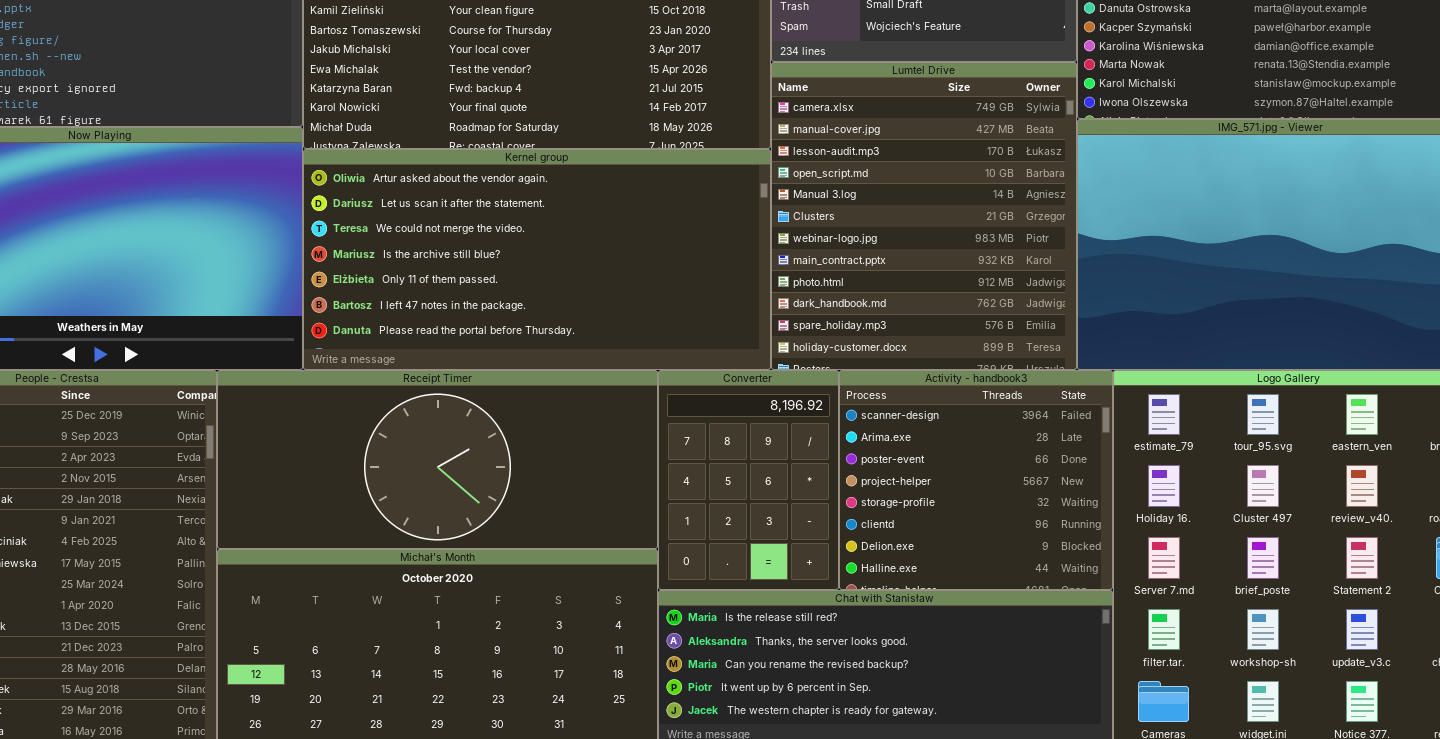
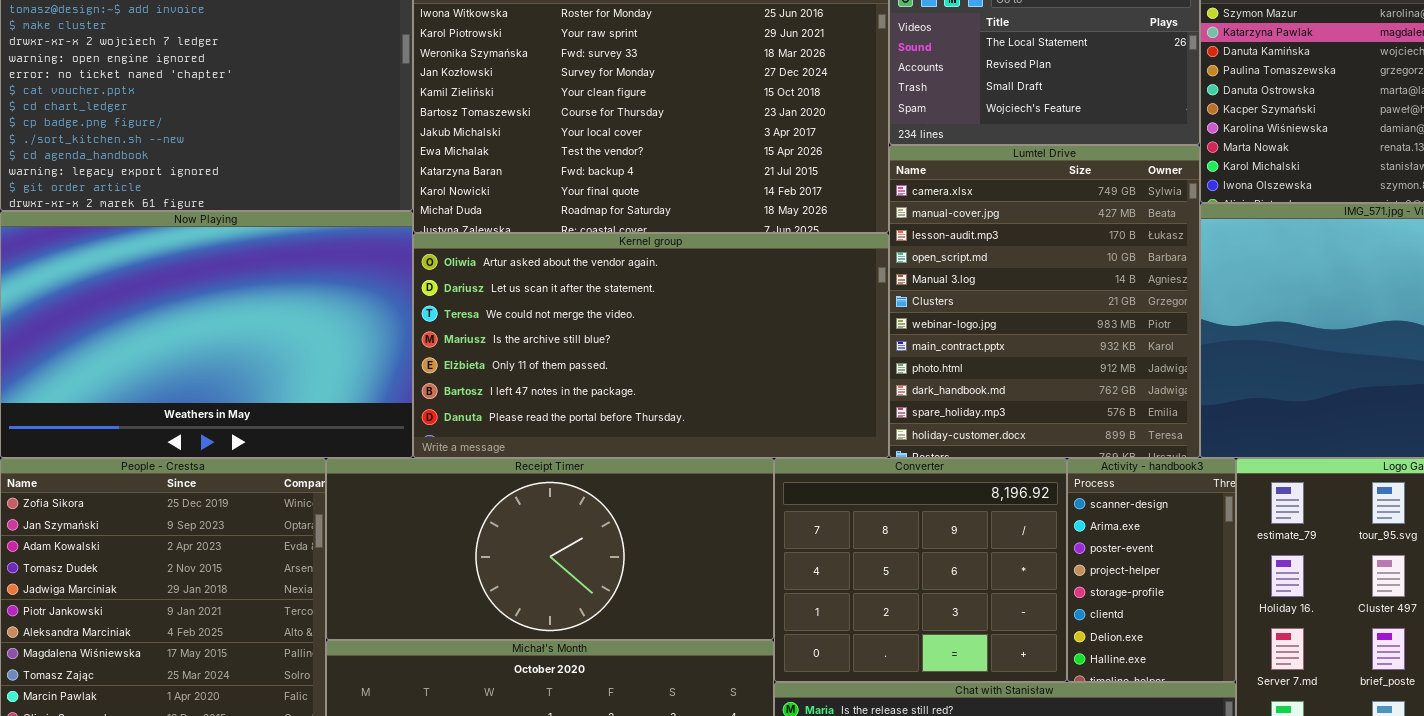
Converter: [658,370,839,590] -> [774,458,1067,682], resized
Activity - handbook3: [839,370,1113,590] -> [1067,458,1236,682], resized

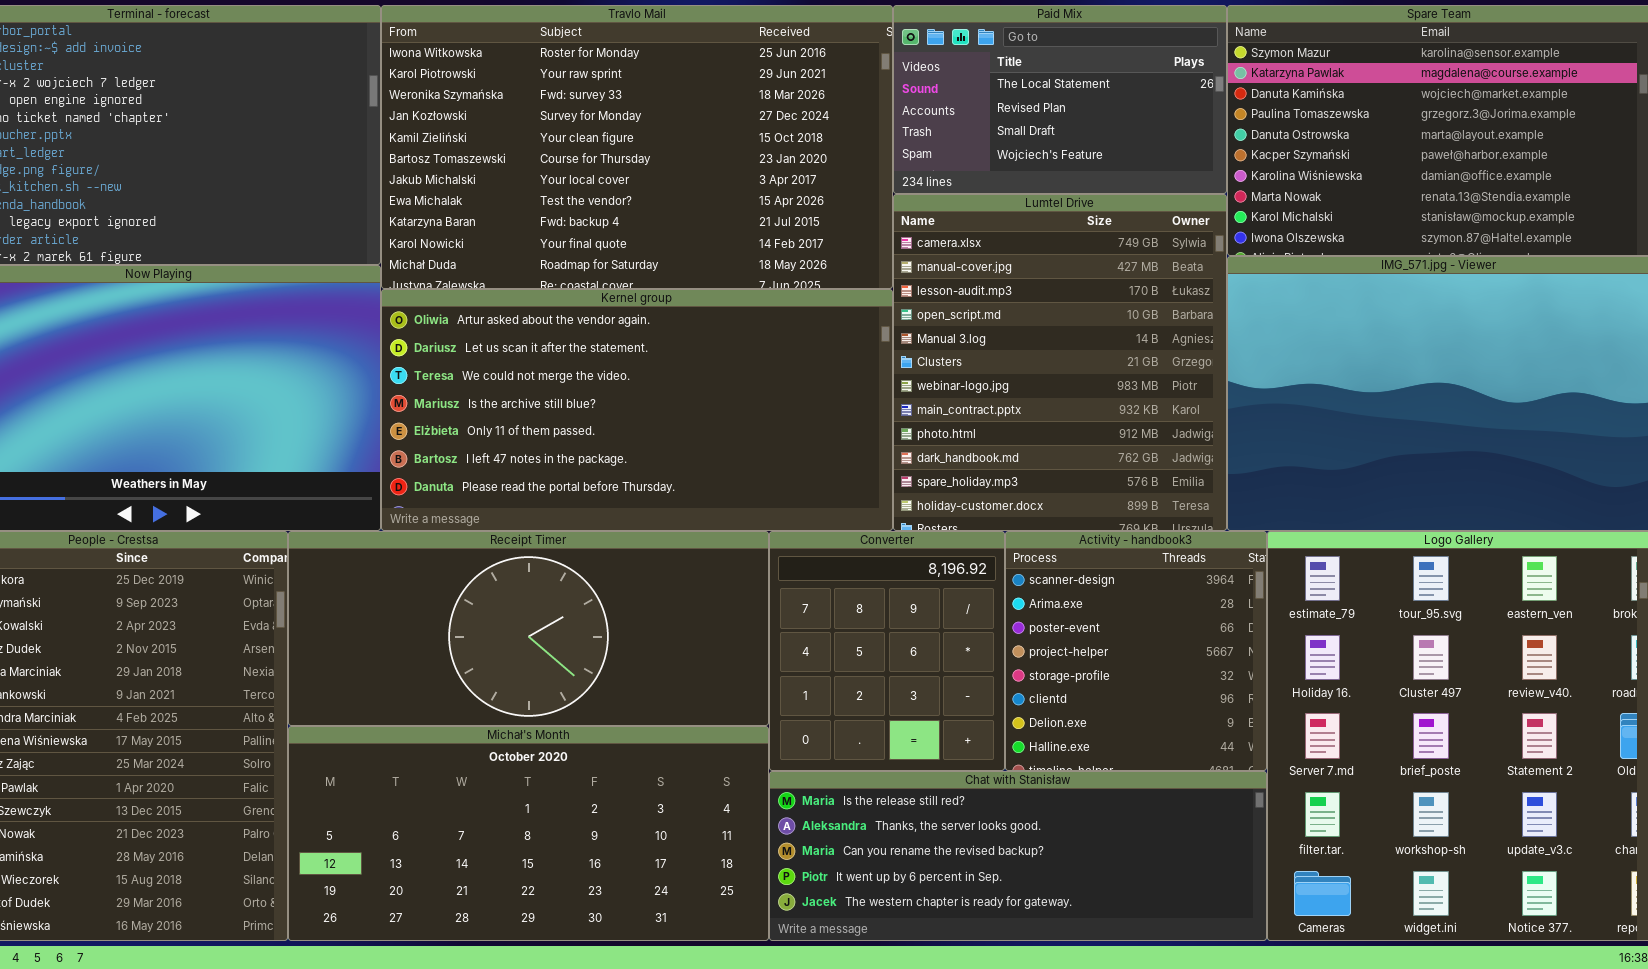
Converter: [774,458,1067,682] -> [769,531,1005,771], resized
Activity - handbook3: [1067,458,1236,682] -> [1005,531,1267,771], resized

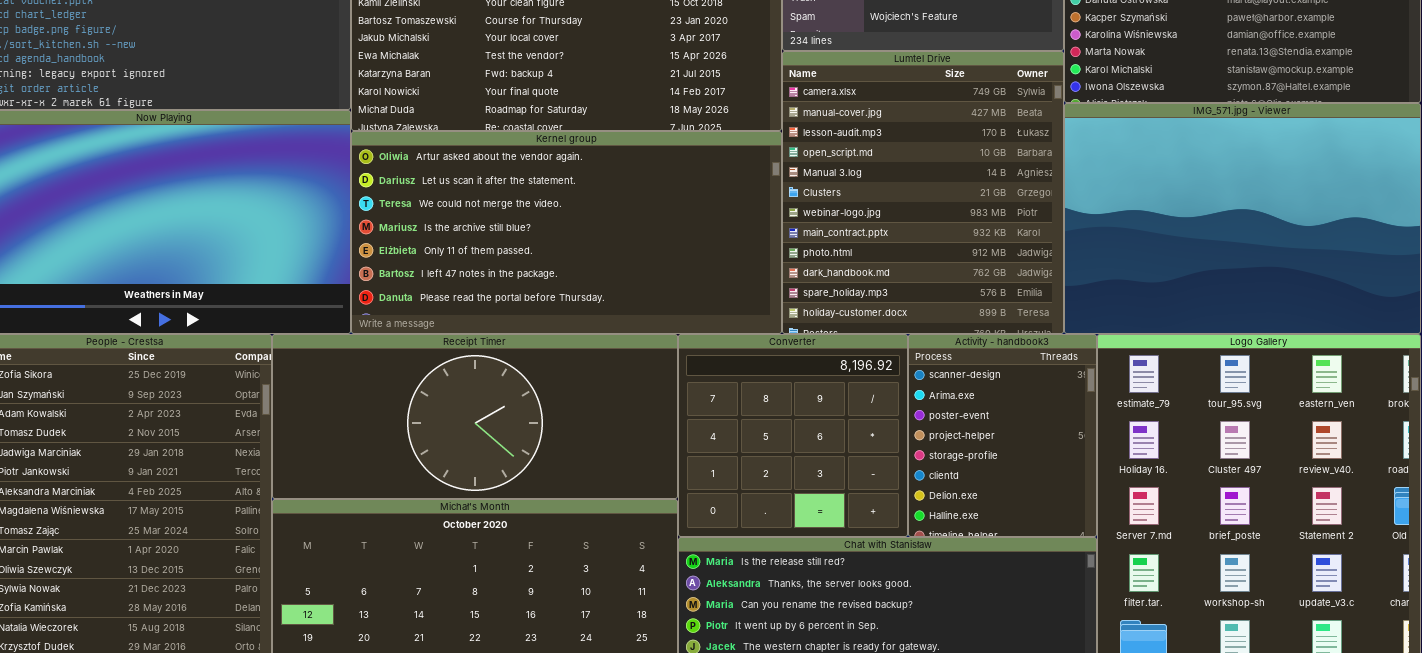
Converter: [769,531,1005,771] -> [678,334,908,537], resized
Activity - handbook3: [1005,531,1267,771] -> [908,334,1097,537], resized

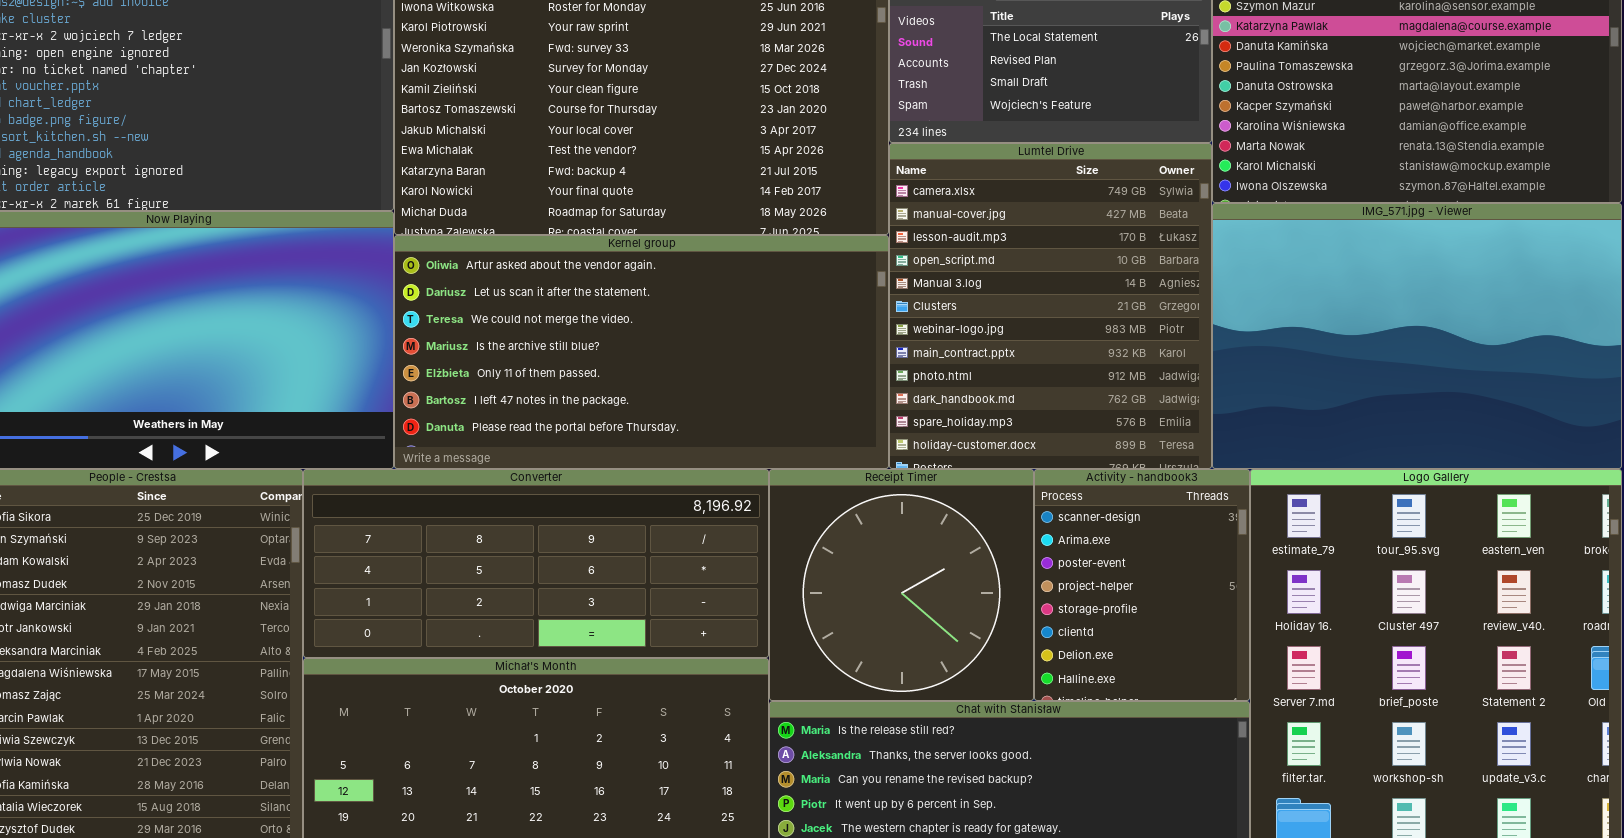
Receipt Timer: [272,334,678,499] -> [769,469,1034,701], moved, resized
Converter: [678,334,908,537] -> [303,469,769,658], moved, resized

